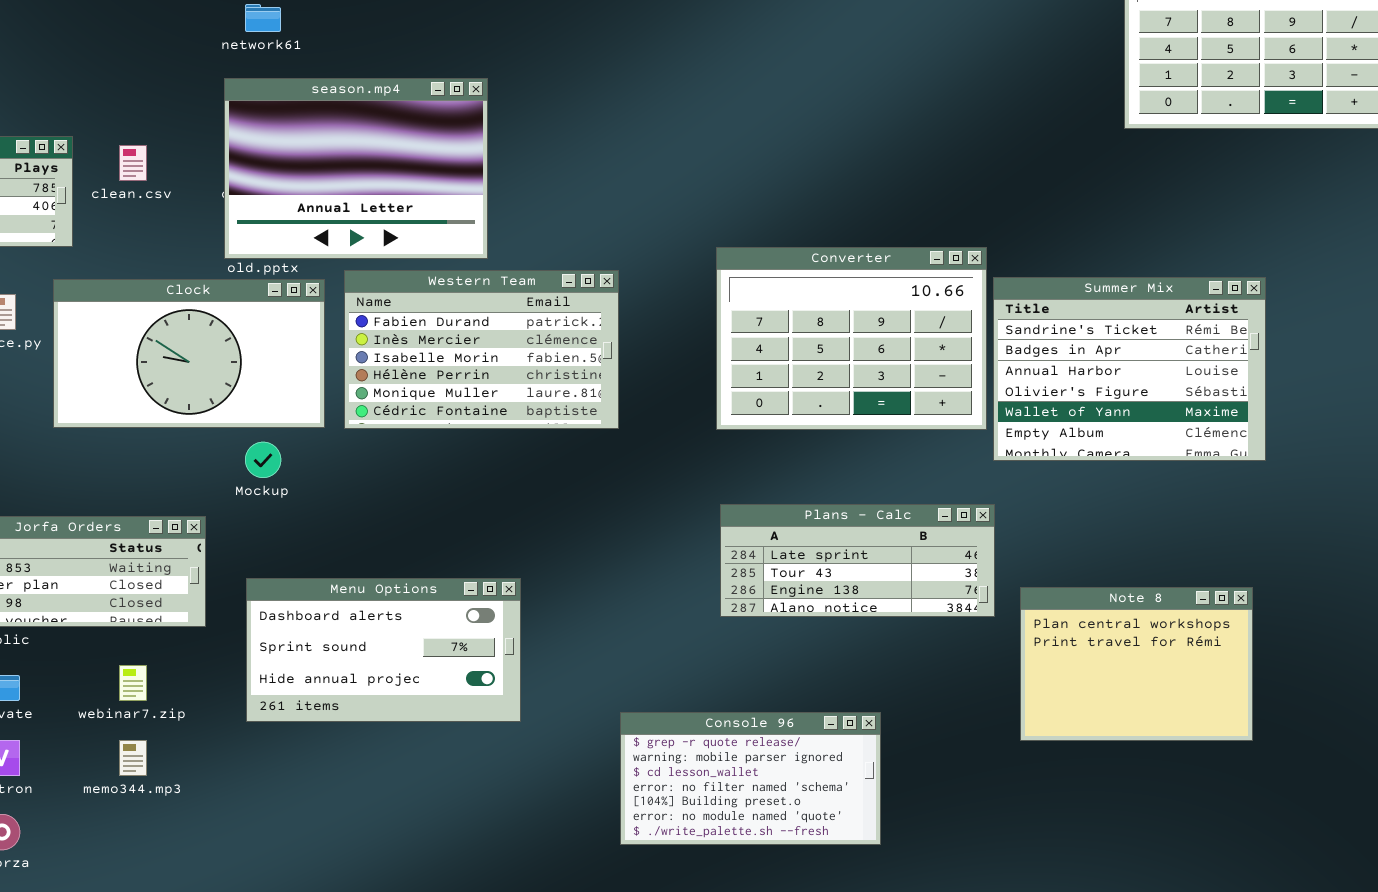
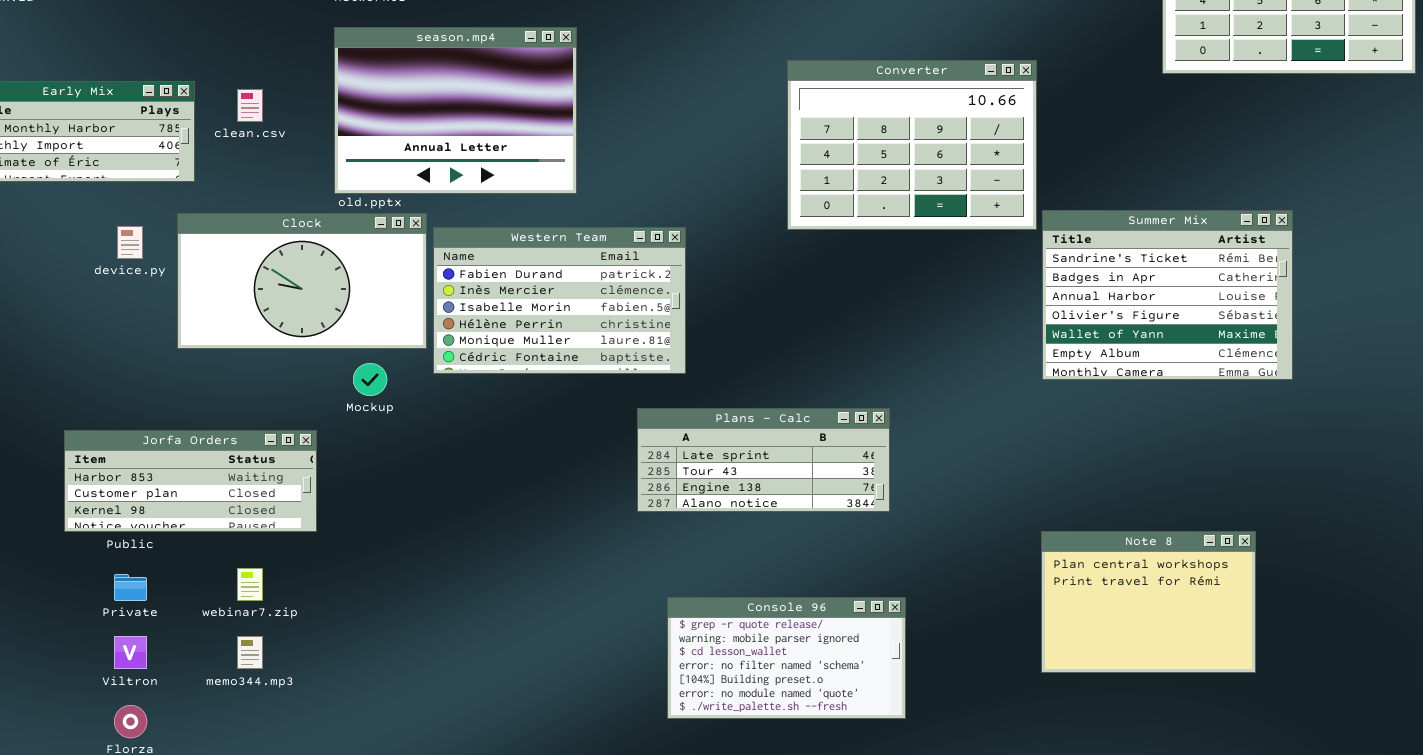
Converter: [716,247,987,430] -> [787,60,1037,230], moved
Western Team: [344,270,619,429] -> [433,227,686,374], moved
Plans - Calc: [720,504,995,617] -> [637,408,890,512], moved
Menu Options: [246,578,521,722] -> none, closed
Note 8: [1020,587,1253,741] -> [1041,531,1256,673], moved
Console 96: [620,712,881,845] -> [667,597,906,719], moved

